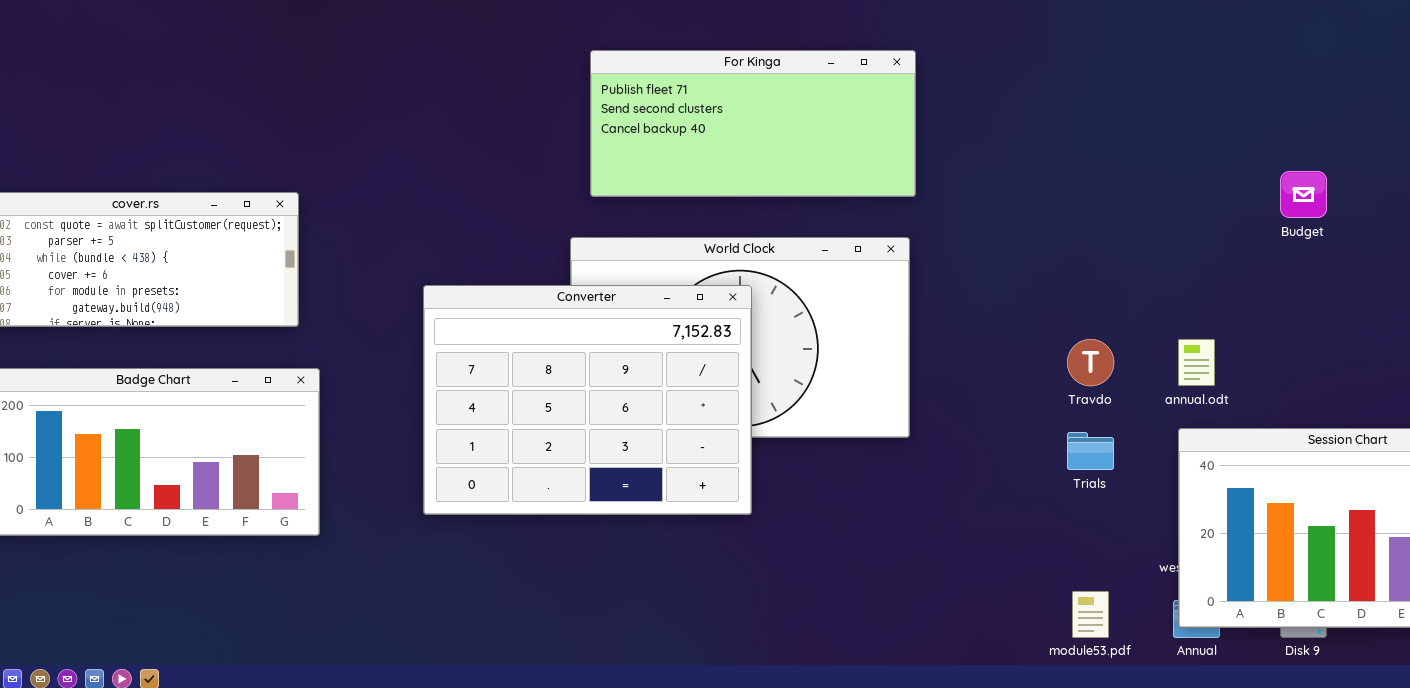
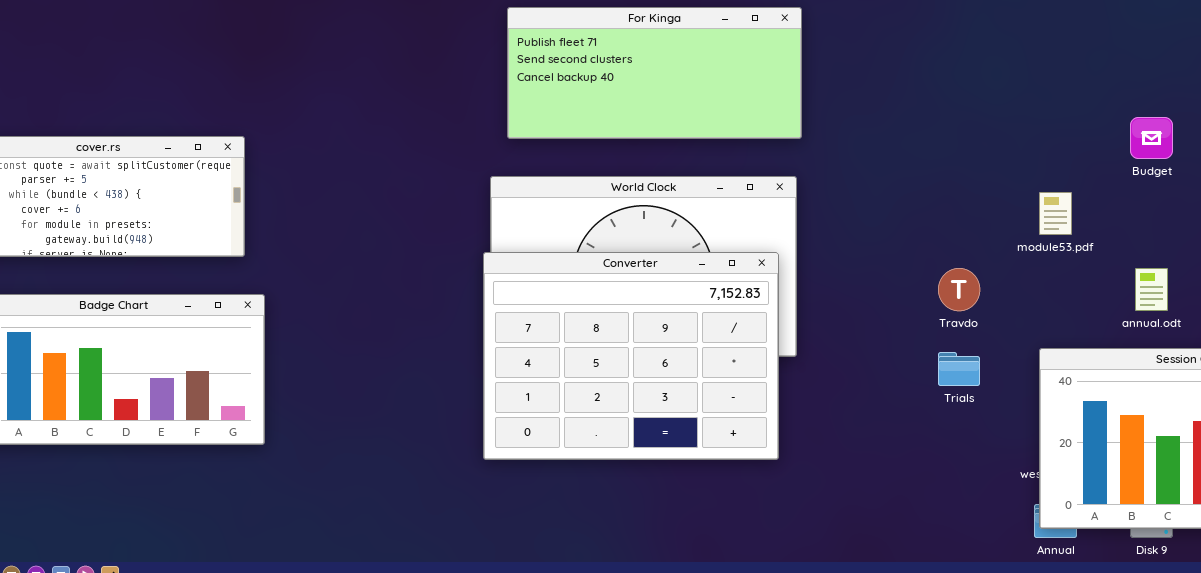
Converter: [423,285,752,515] -> [483,252,779,460], moved
annual.odt: [1178,339,1215,386] -> [1135,268,1168,311], moved
module53.pdf: [1072,591,1109,638] -> [1039,192,1072,235], moved

